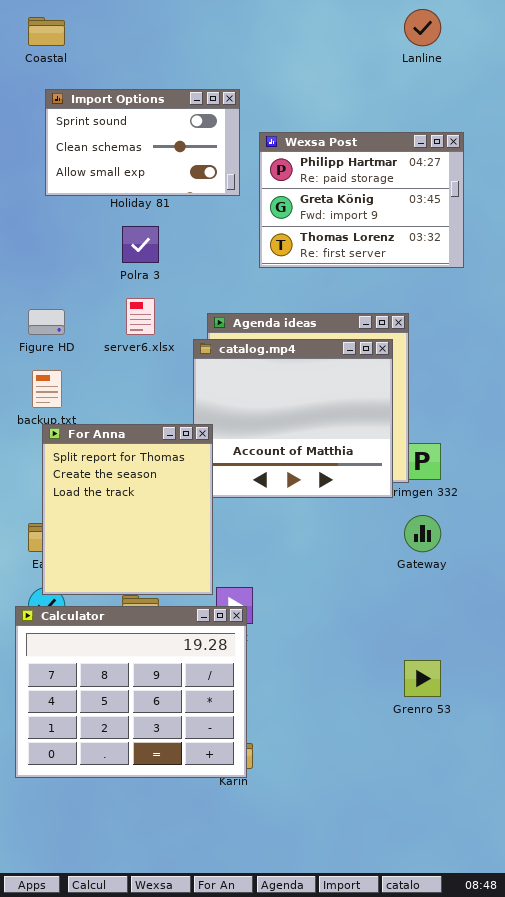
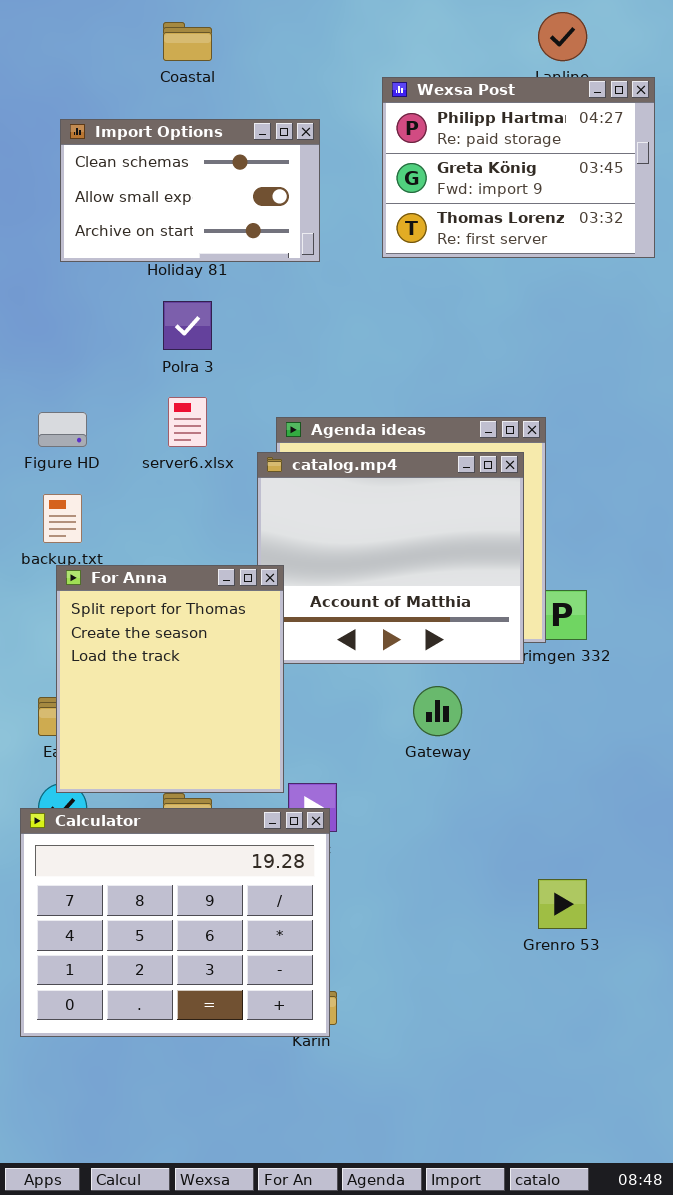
Coastal: [28,17,65,46] -> [163,22,212,61], moved
Import Options: [45,89,240,196] -> [60,119,320,262], scrolled down 1 row
Wexsa Post: [259,132,464,268] -> [382,77,655,258], moved
Gateway: [404,515,441,552] -> [413,686,462,736], moved

